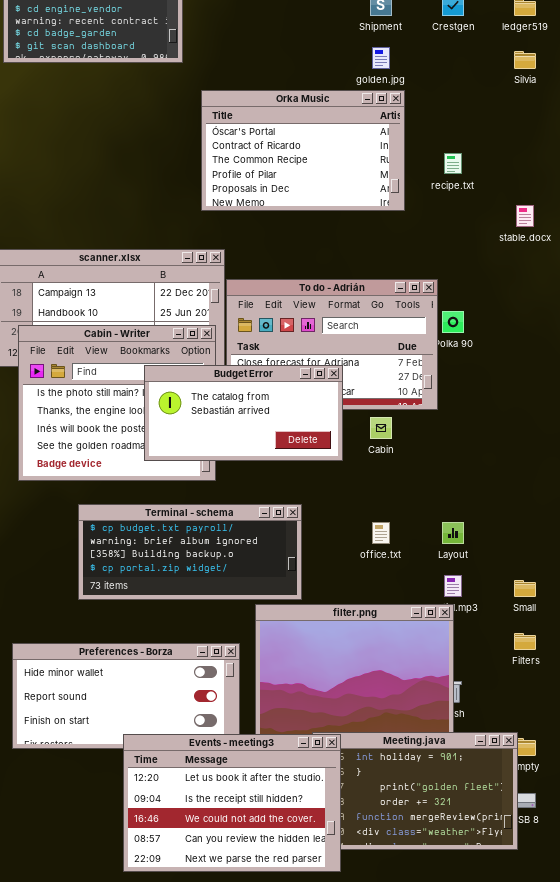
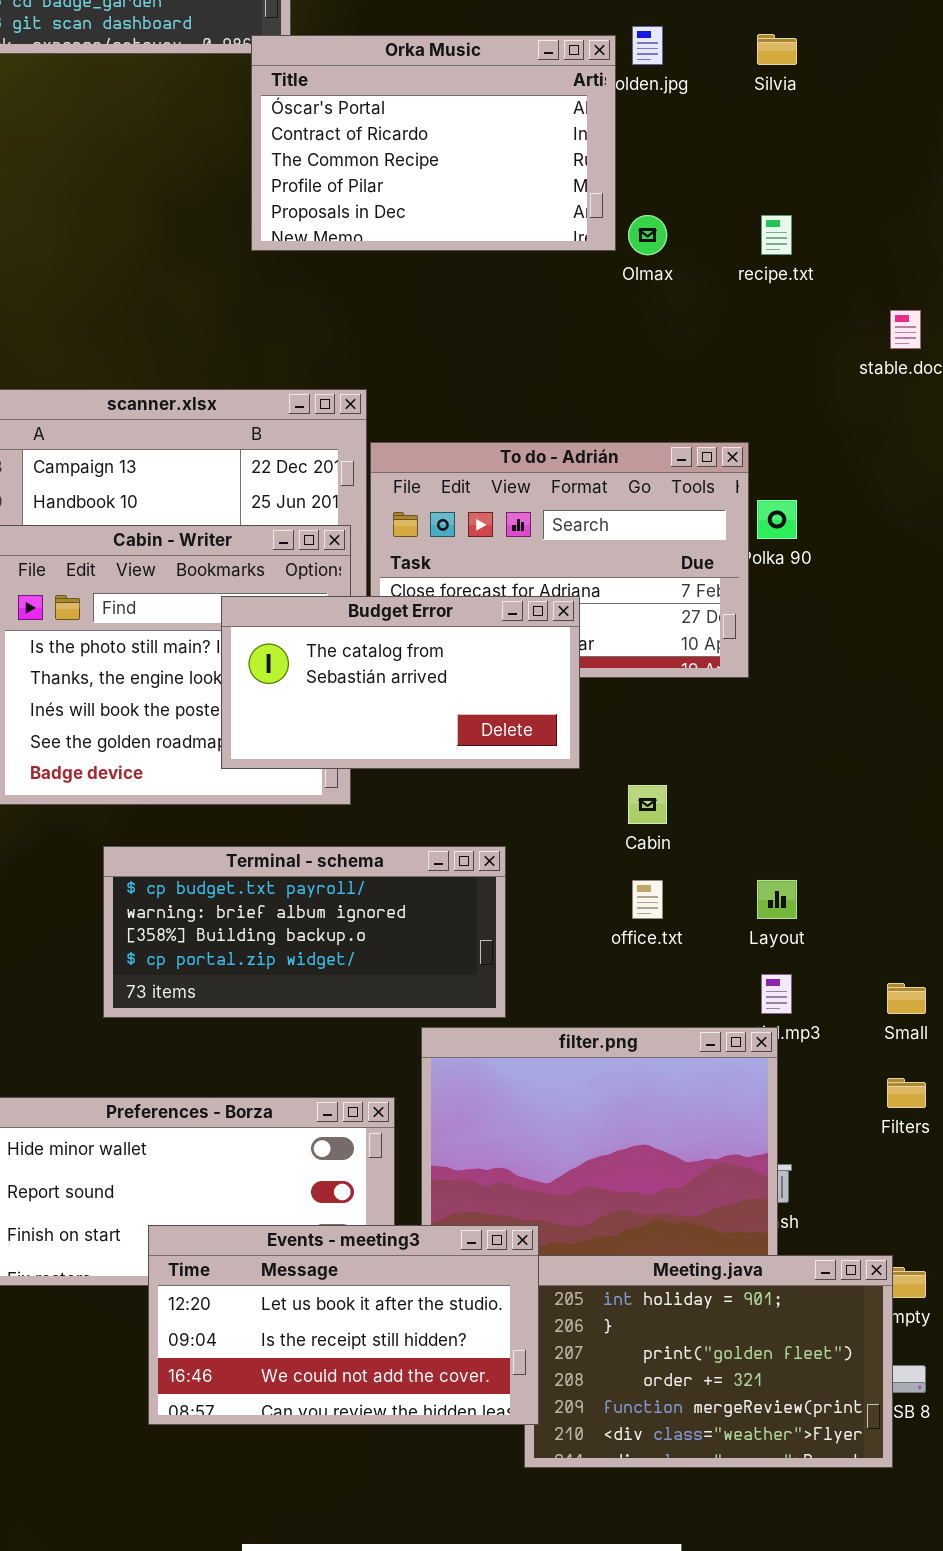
Silvia: [514,51,536,69] -> [757,34,797,65], moved
Orka Music: [201,90,405,211] -> [251,35,616,251], moved
Cabin: [370,417,392,439] -> [628,785,667,824], moved
Events - meeting3: [123,734,341,872] -> [148,1225,539,1425], moved, resized

